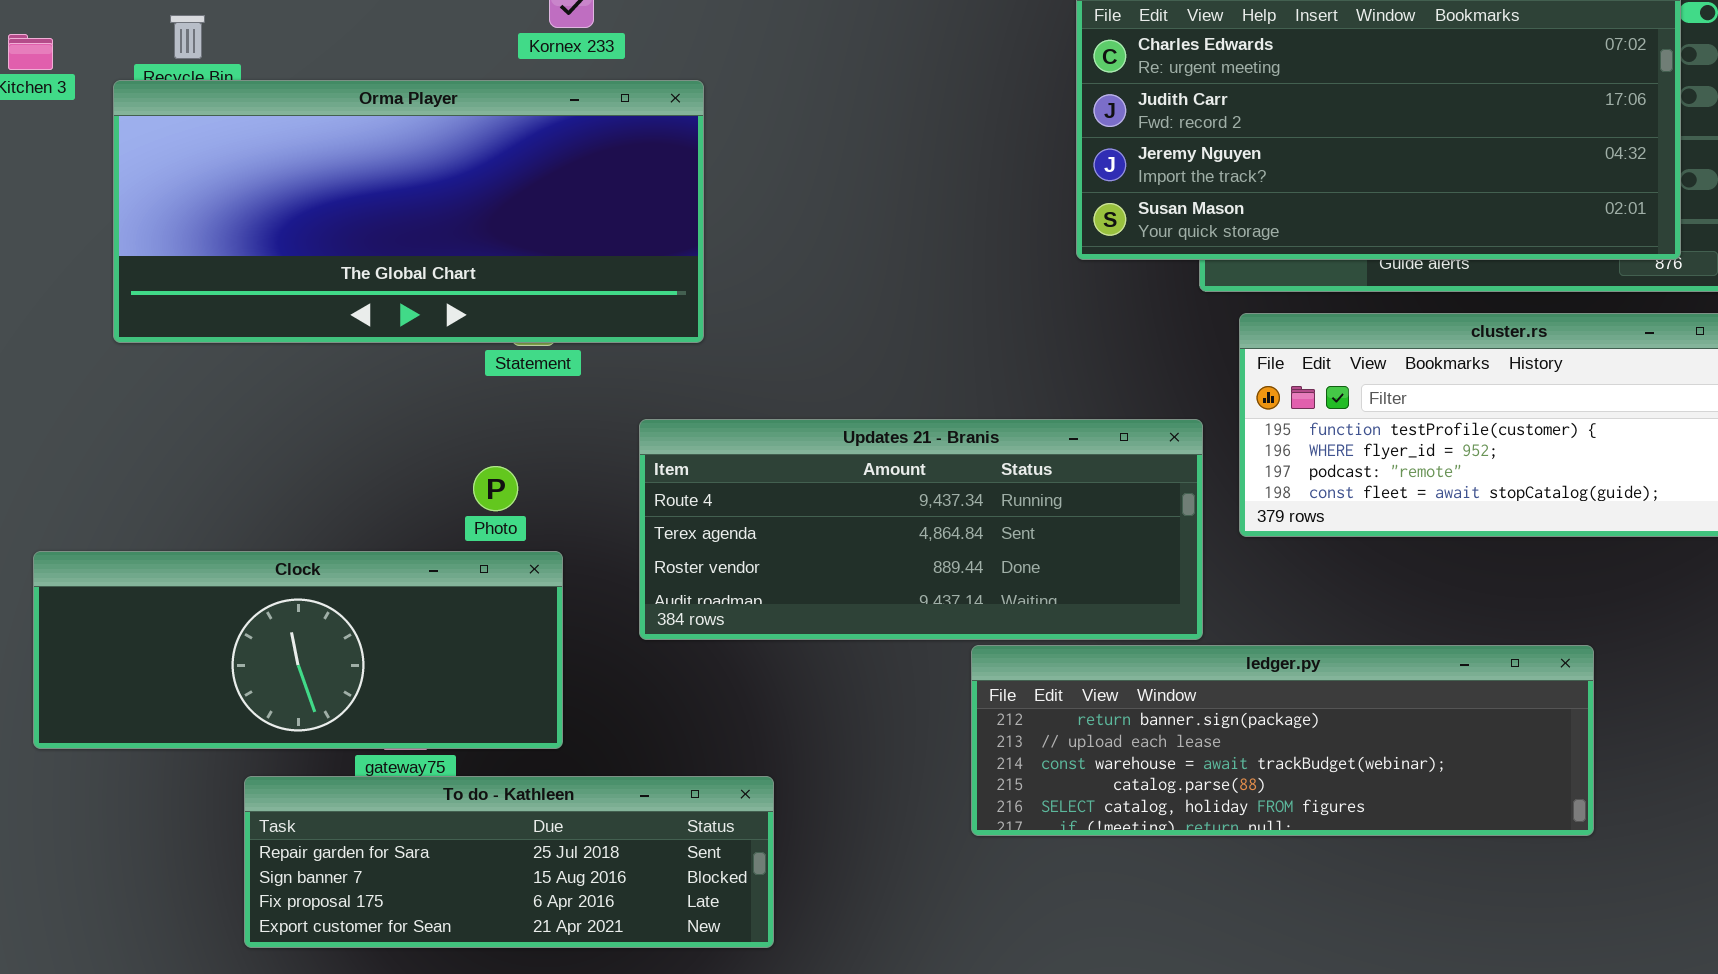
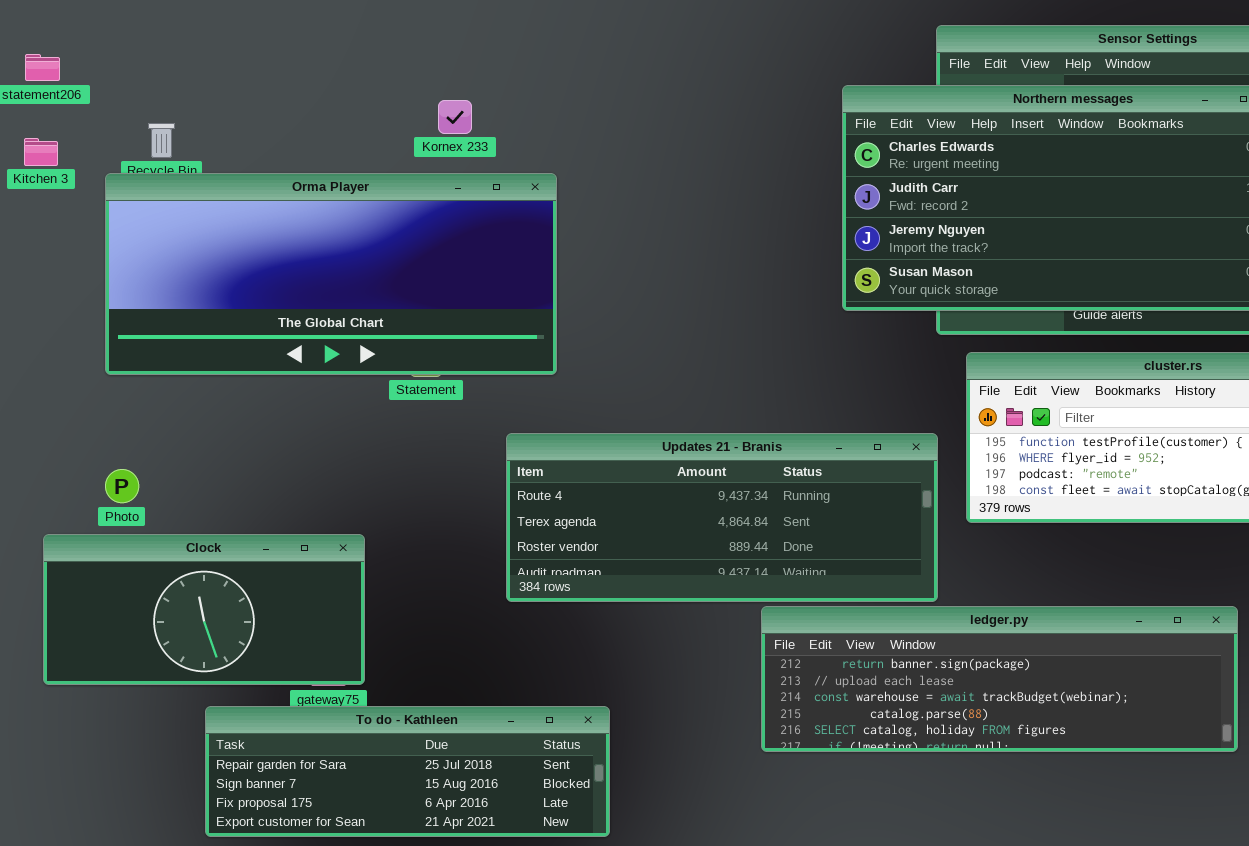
Photo: [473,466,518,511] -> [105,469,139,503], moved
Clock: [33,551,563,749] -> [43,534,365,685], resized

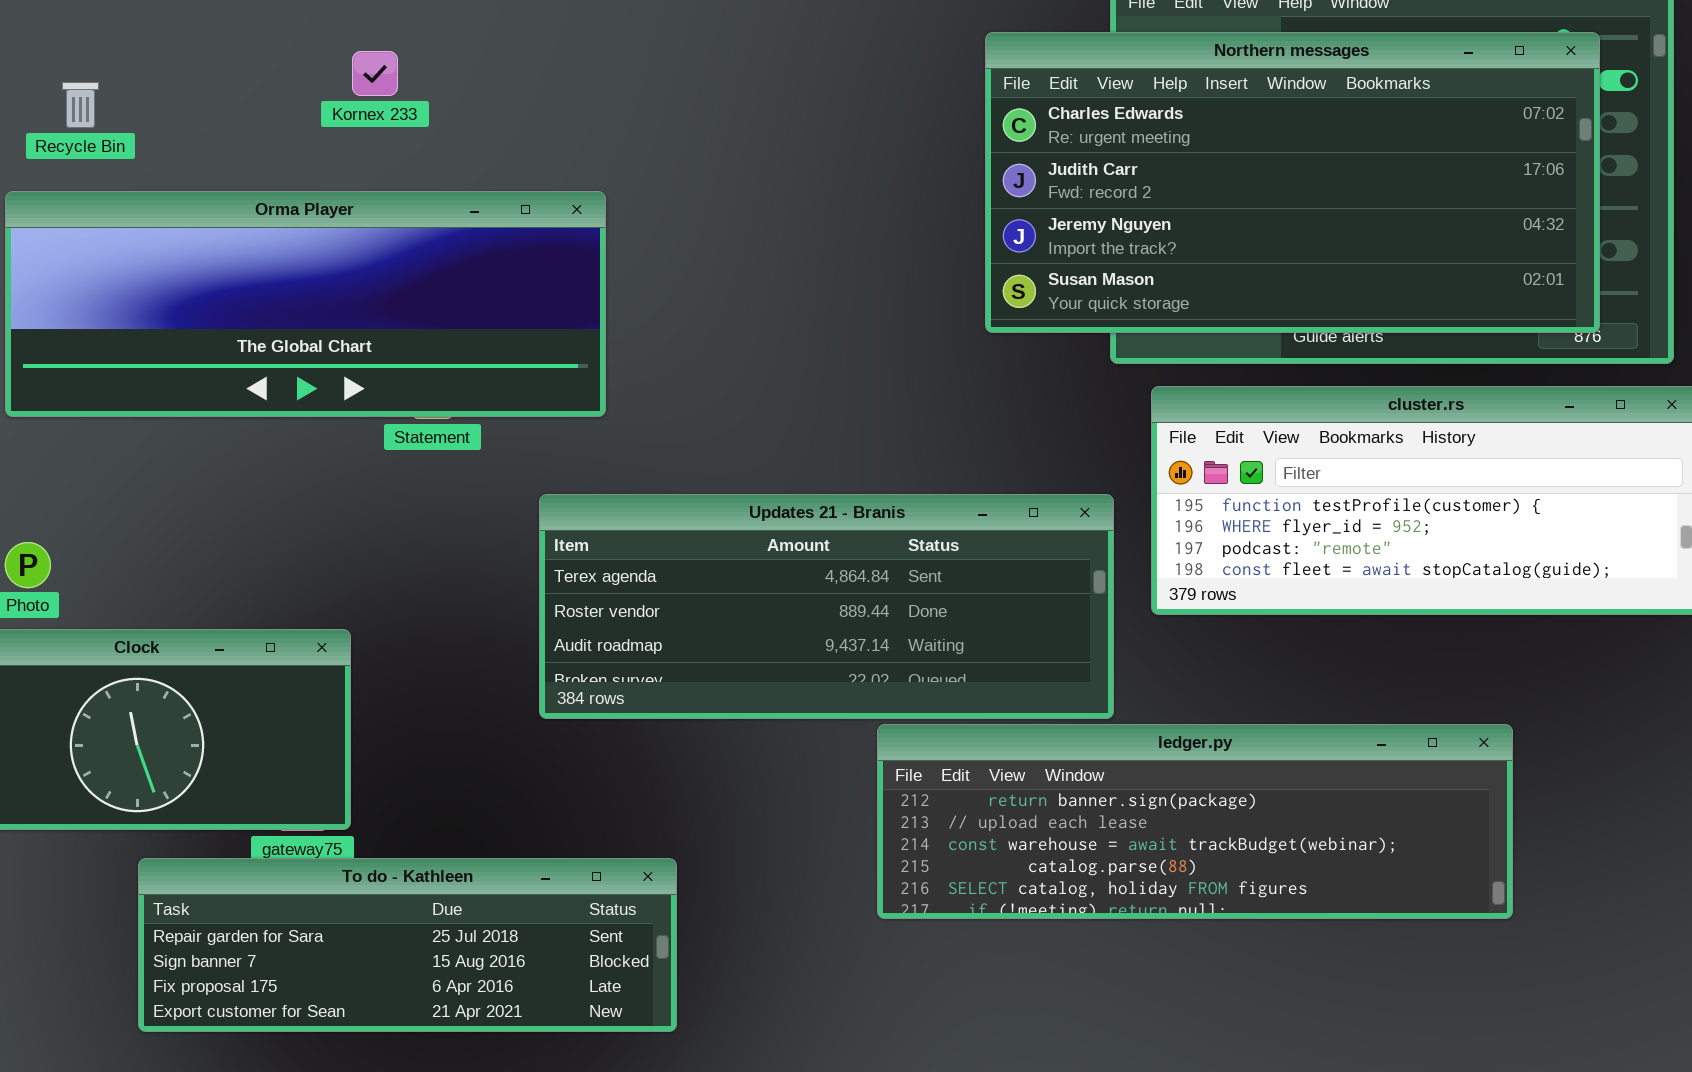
Kornex 233: [438,100,472,134] -> [352,51,398,96], moved
Orma Player: [105,173,557,375] -> [5,191,606,417], resized
Updates 21 - Branis: [506,433,938,602] -> [539,494,1114,719], scrolled down 1 row

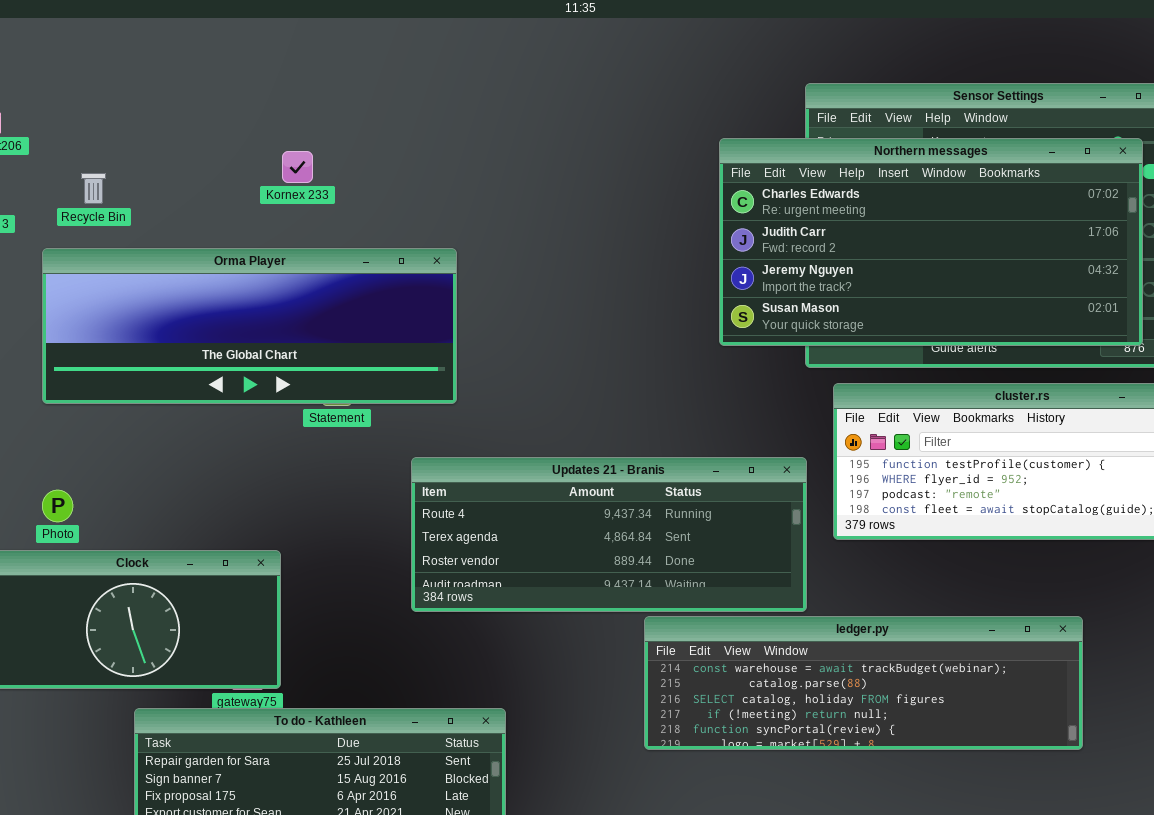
Updates 21 - Branis: [539,494,1114,719] -> [411,457,807,612], scrolled up 1 row
ledger.py: [877,724,1513,919] -> [644,616,1083,750], scrolled down 2 rows

